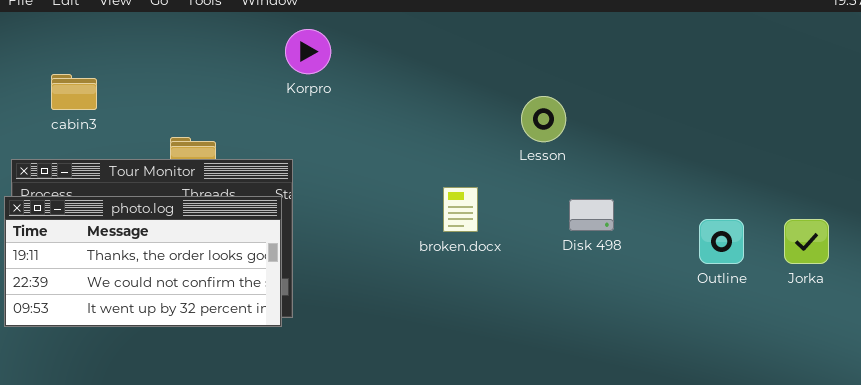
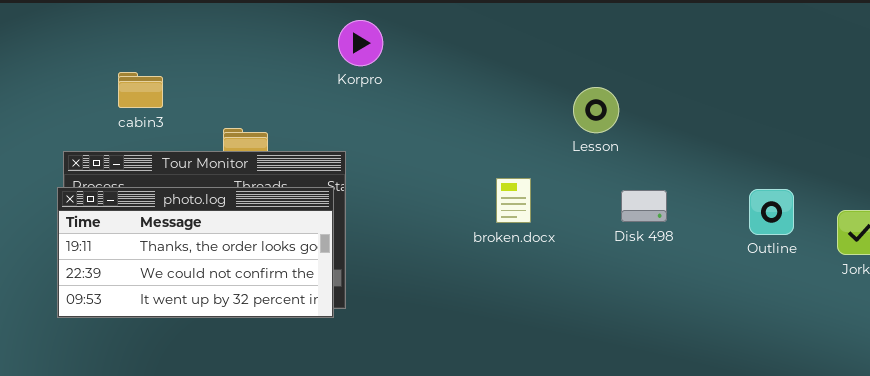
cabin3: [51,74,97,110] -> [118,72,163,108], moved
Outline: [699,219,744,264] -> [749,189,794,235], moved

